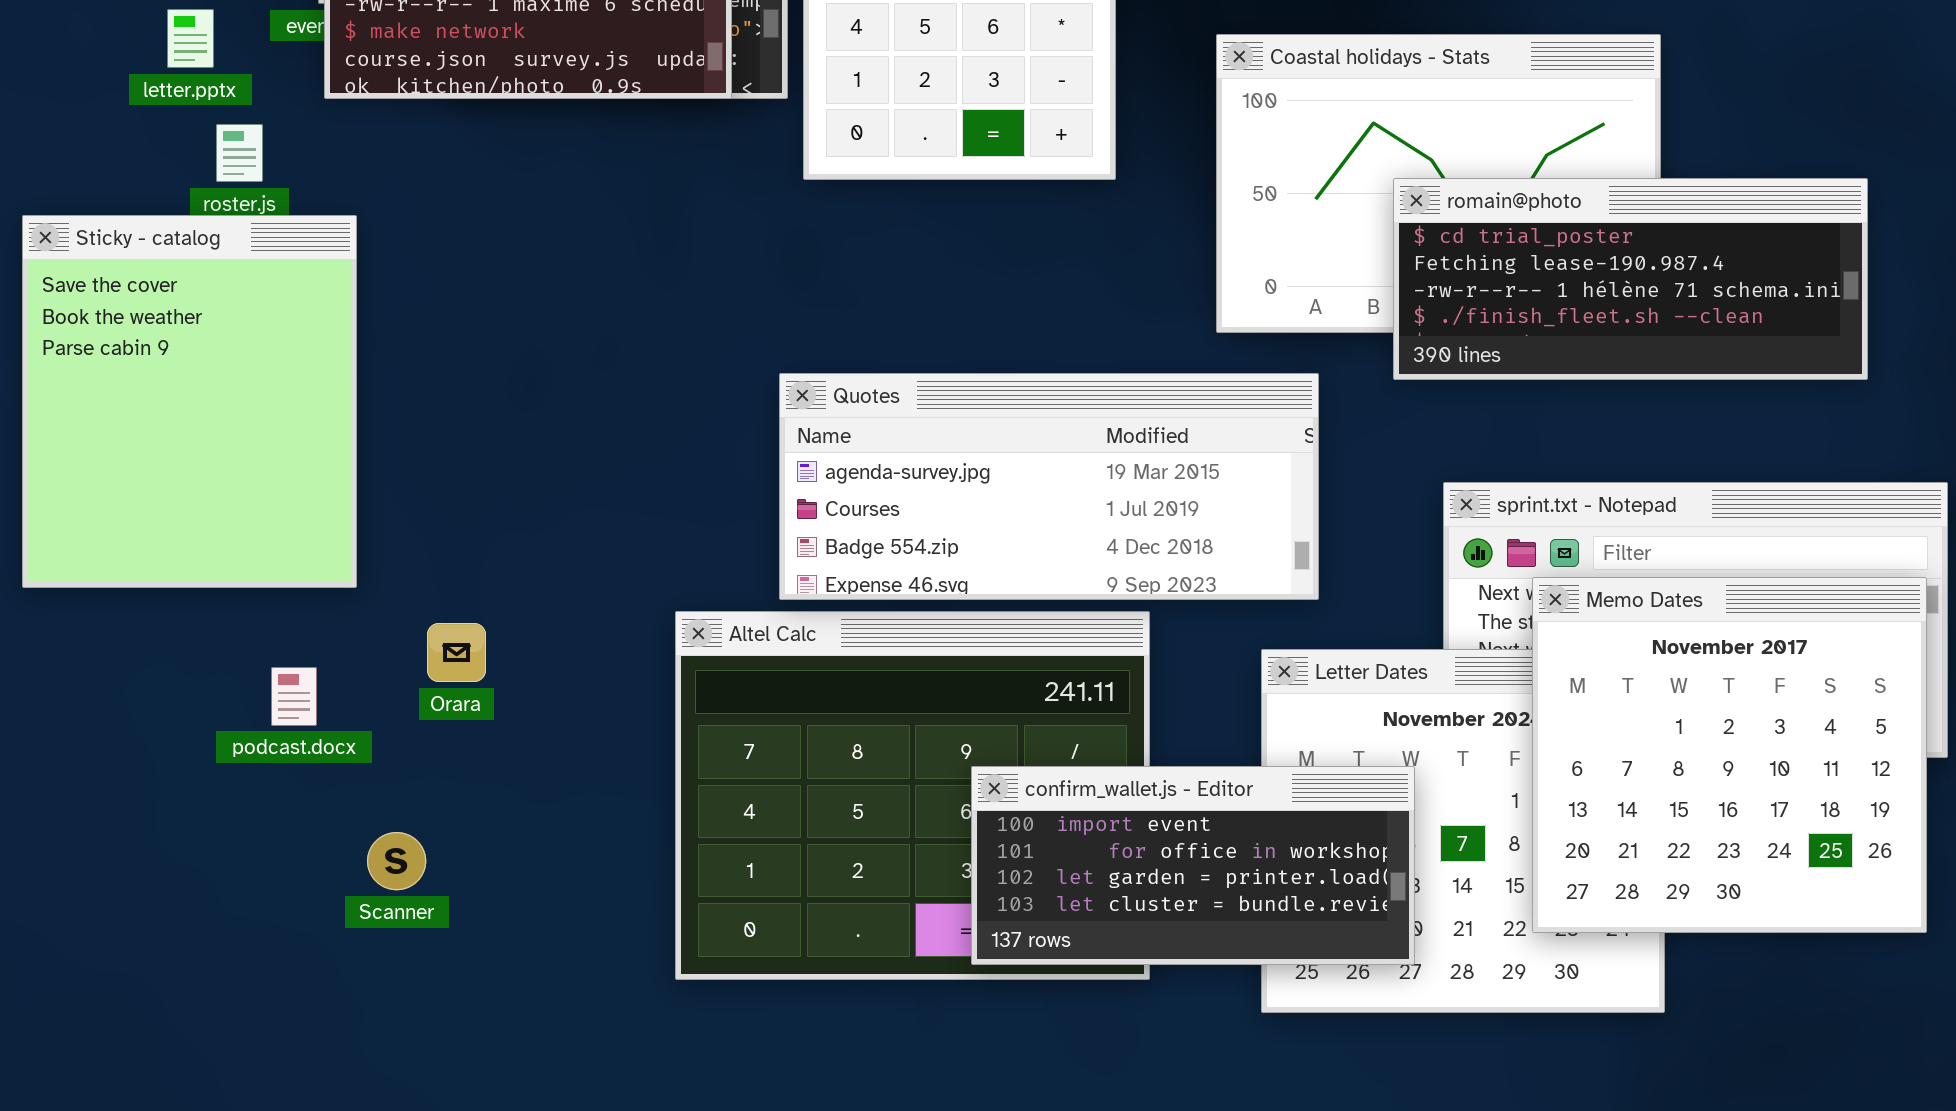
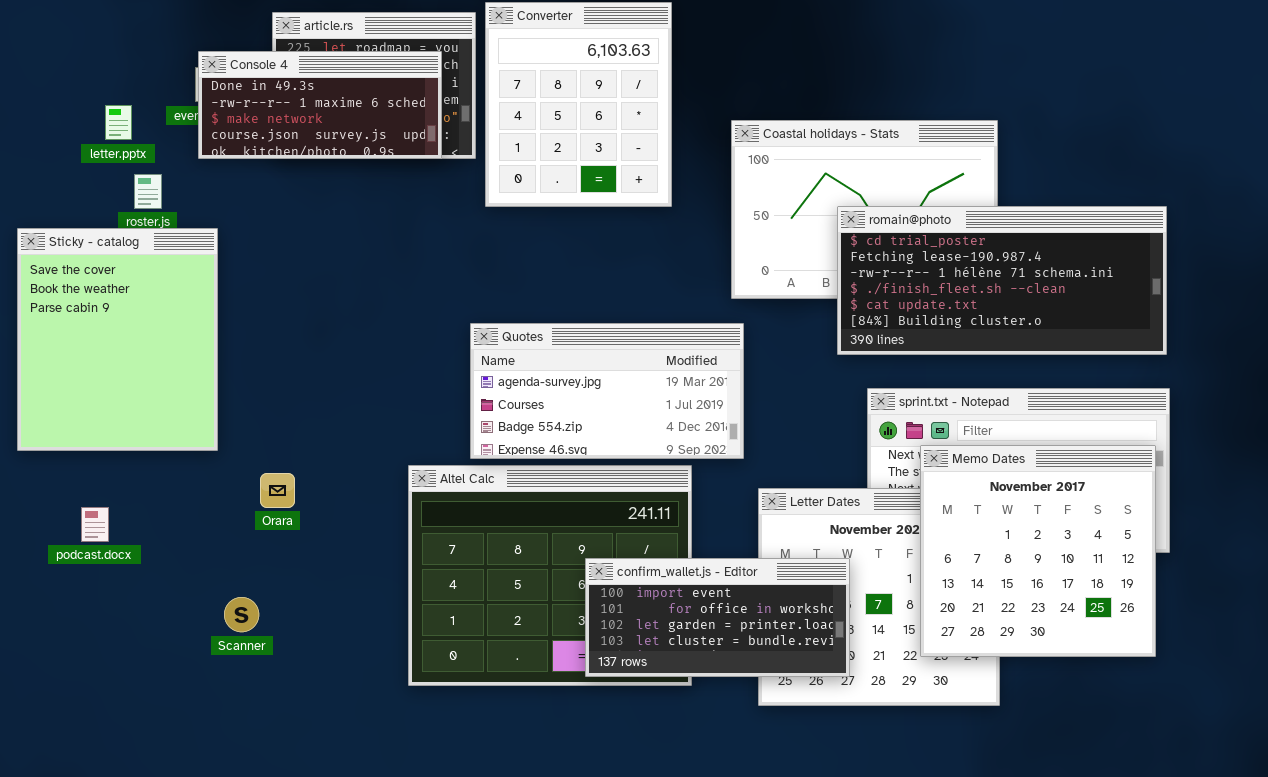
romain@photo: [1393,178,1868,380] -> [837,206,1167,355], resized
Quotes: [779,373,1319,600] -> [470,323,744,459], resized
podcast.docx: [271,667,317,726] -> [81,507,109,542], moved

